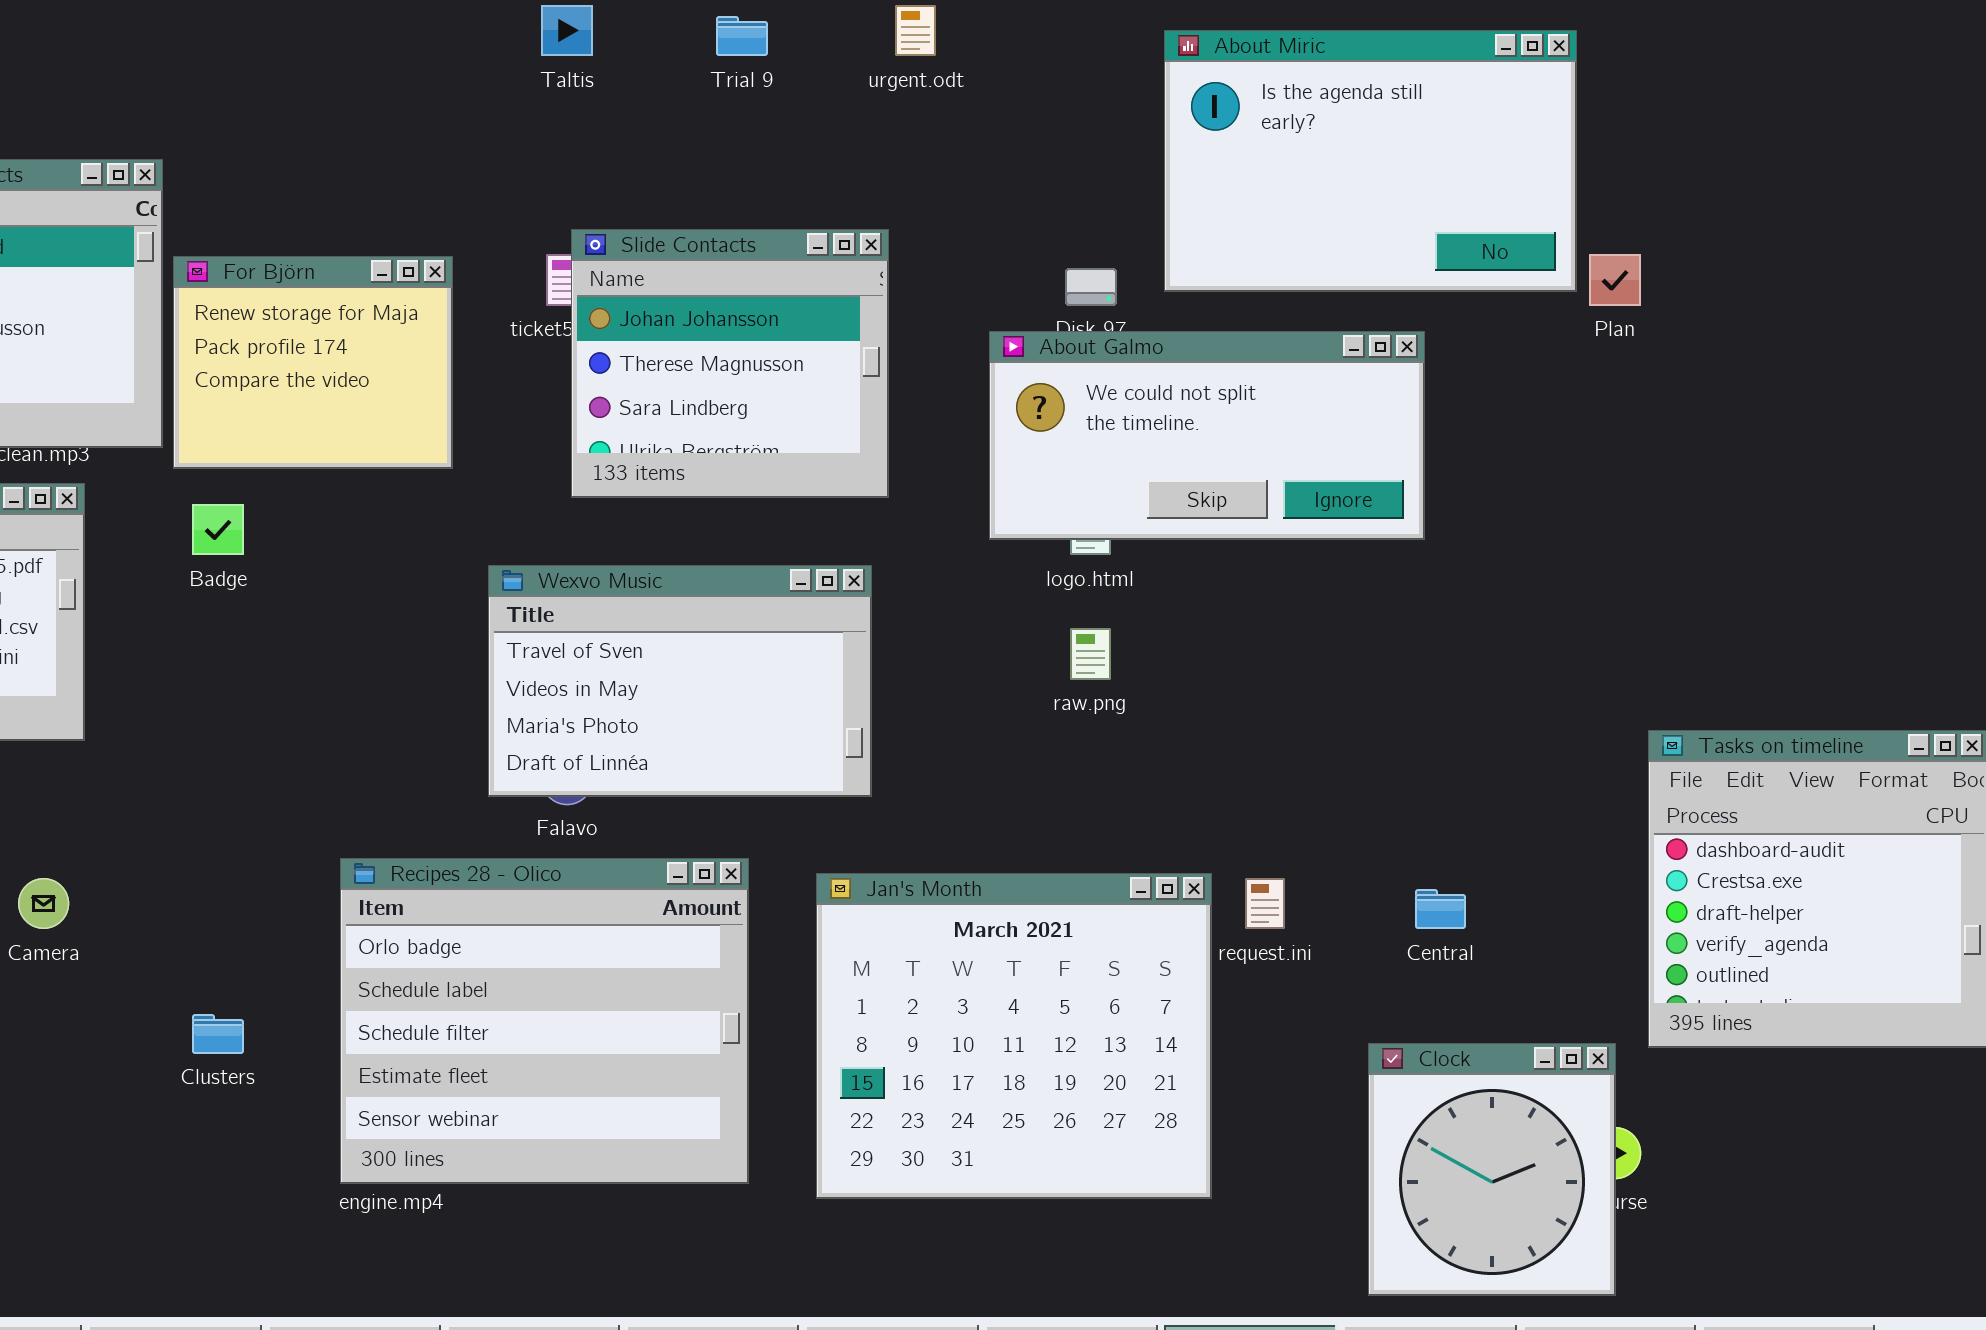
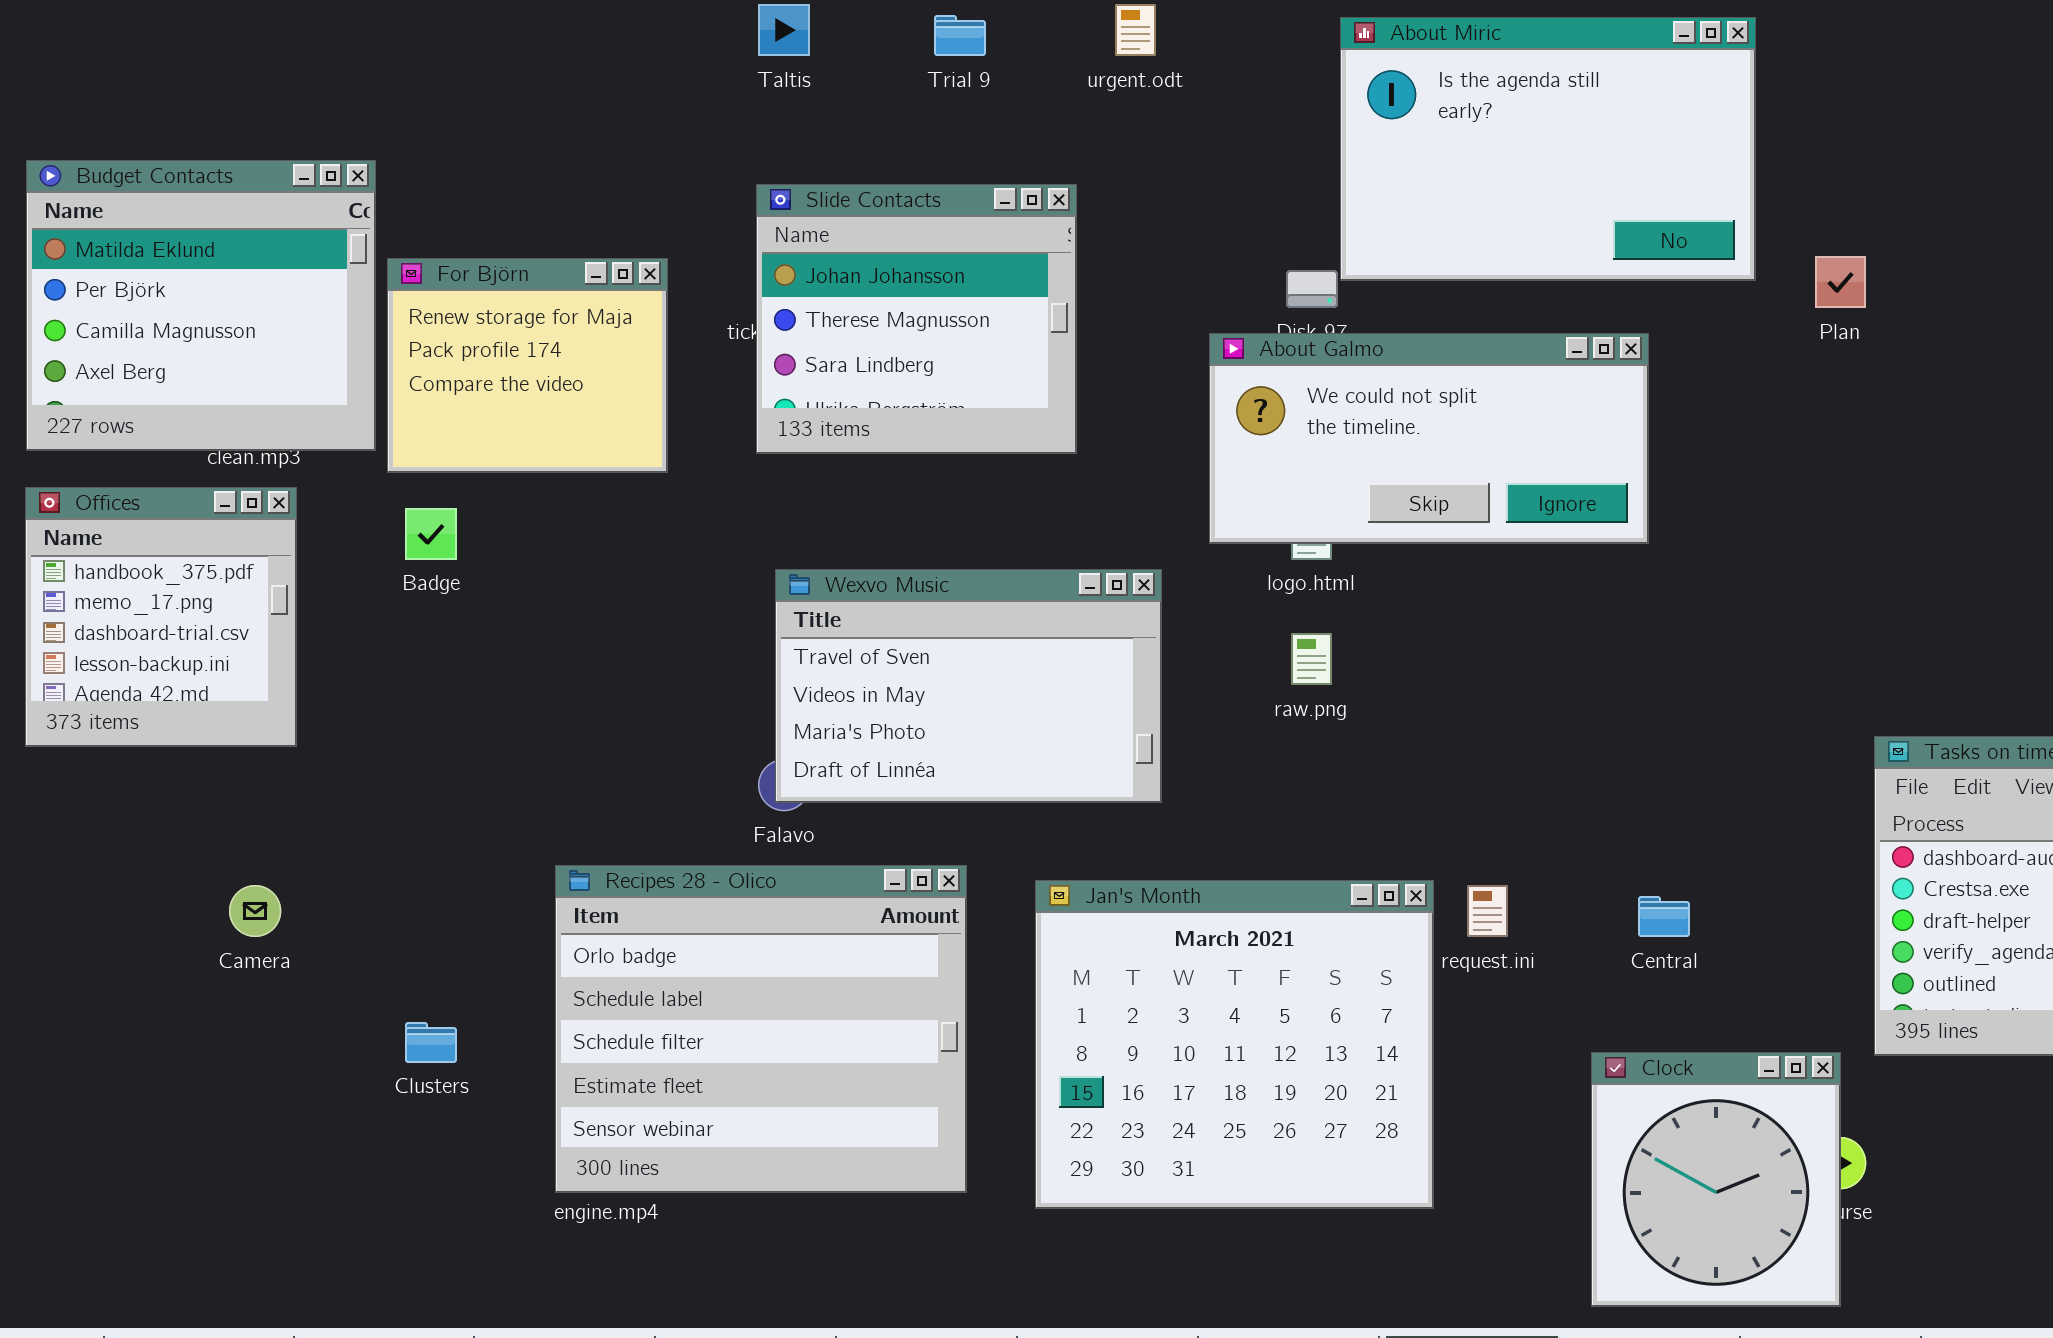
About Miric: [1164,30,1577,292] -> [1340,17,1756,281], moved
Slide Contacts: [571,229,889,498] -> [756,184,1077,454], moved
Wexvo Music: [488,565,872,797] -> [775,569,1162,803], moved

